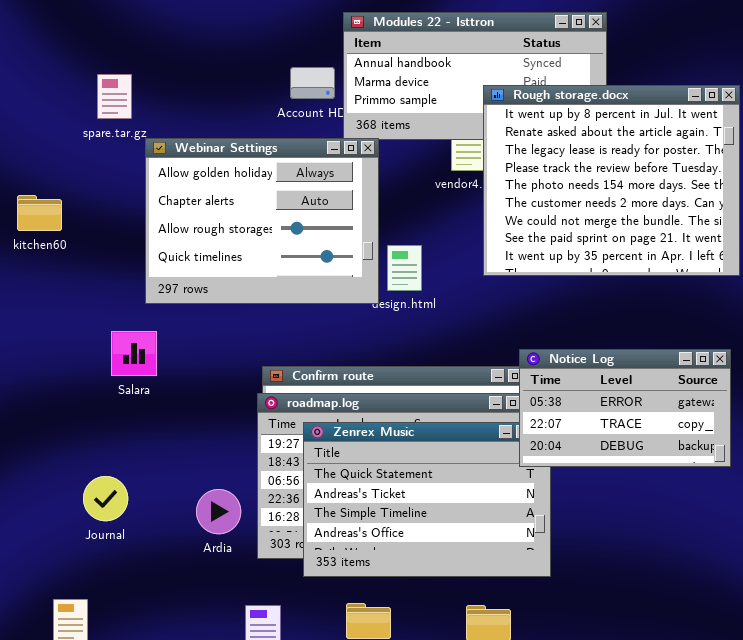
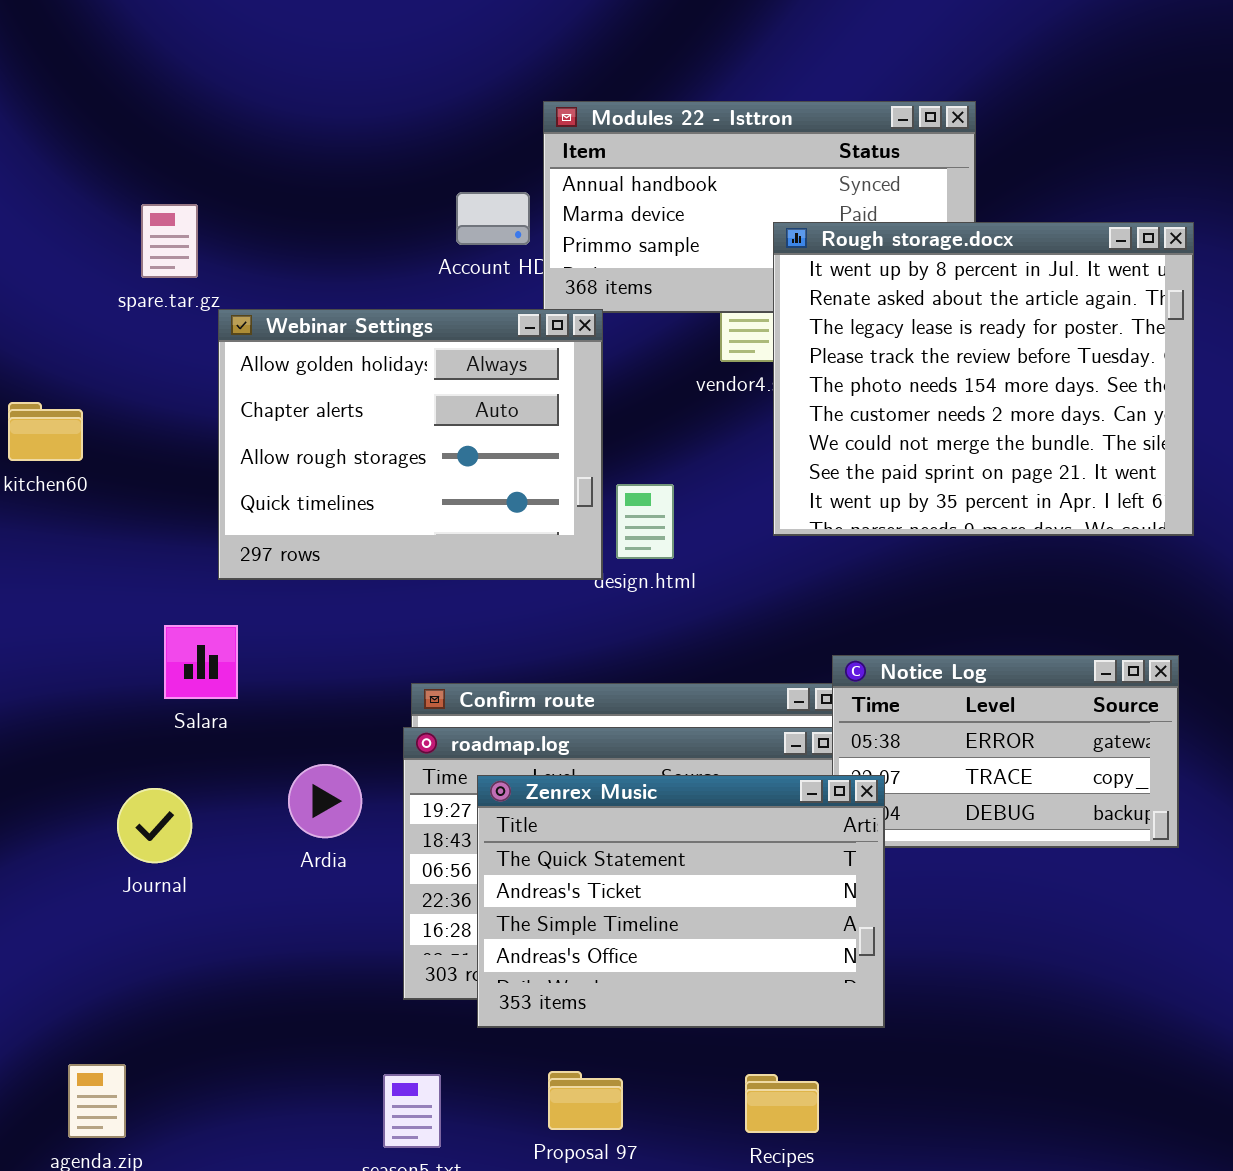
Zenrex Music: [303,422,551,577] -> [477,775,885,1028], raised
Journal: [83,476,128,521] -> [117,788,192,863], moved
Ardia: [196,489,241,534] -> [288,764,362,838], moved

